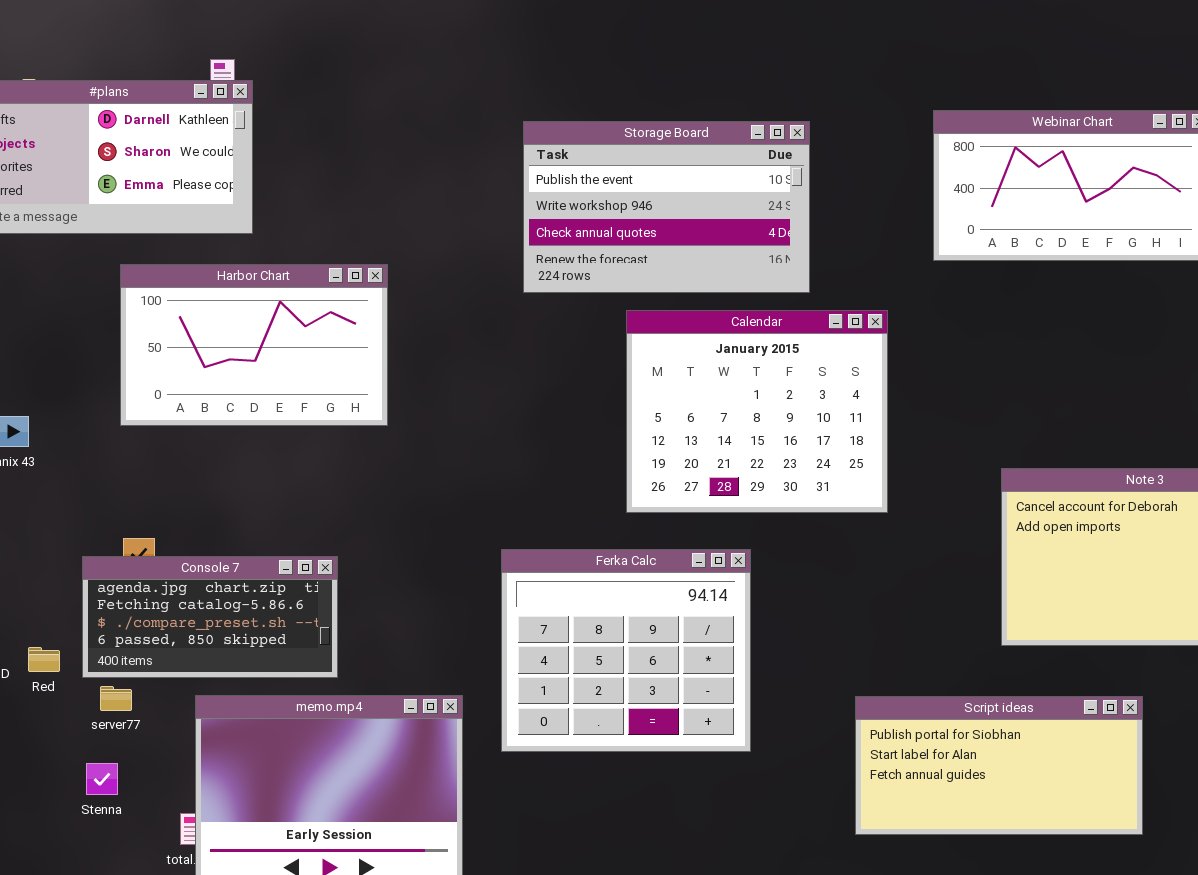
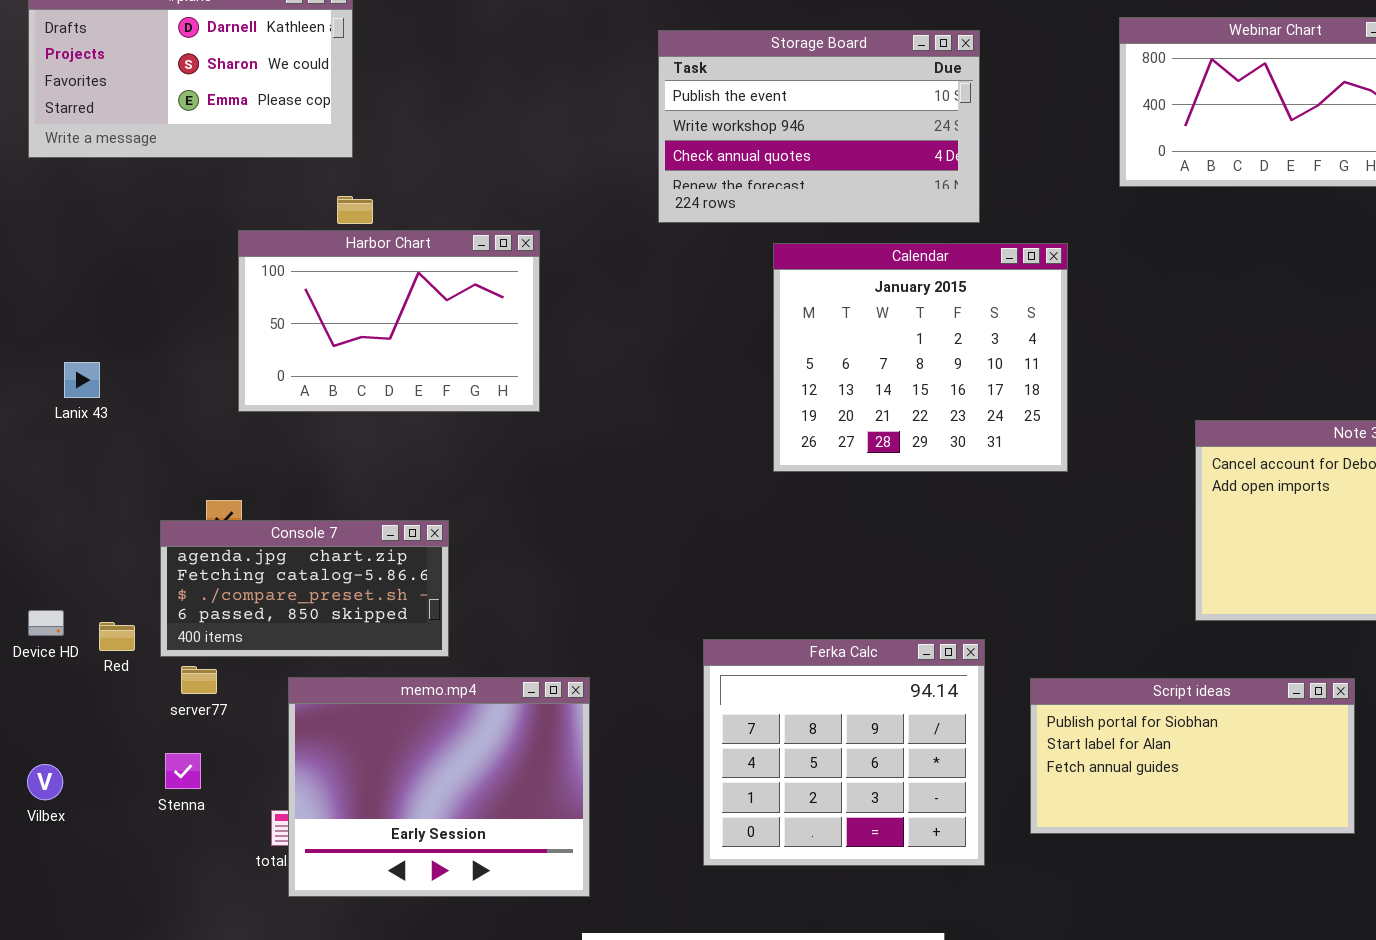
Harbor Chart: [120,264,388,426] -> [238,230,540,412], moved
Ferka Calc: [501,549,751,752] -> [703,639,985,866], moved

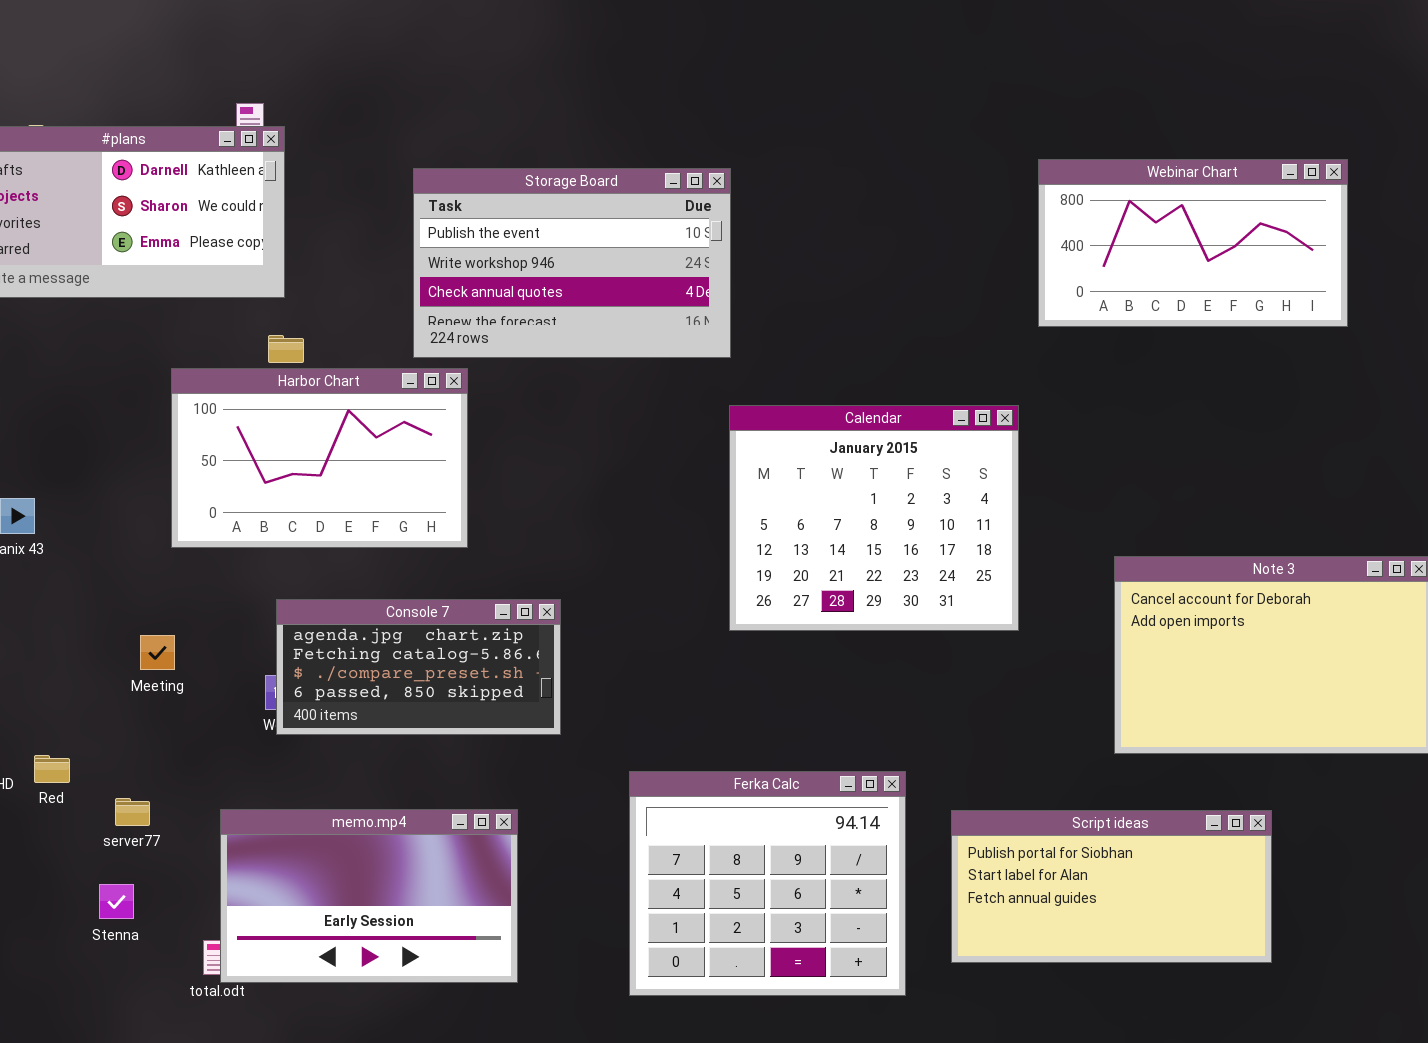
Storage Board: [658,30,980,223] -> [413,168,731,358], moved
Calendar: [773,243,1068,472] -> [729,405,1019,631], moved
Console 7: [160,520,449,657] -> [276,599,561,735], moved
memo.mp4: [288,677,590,897] -> [220,809,518,983], resized

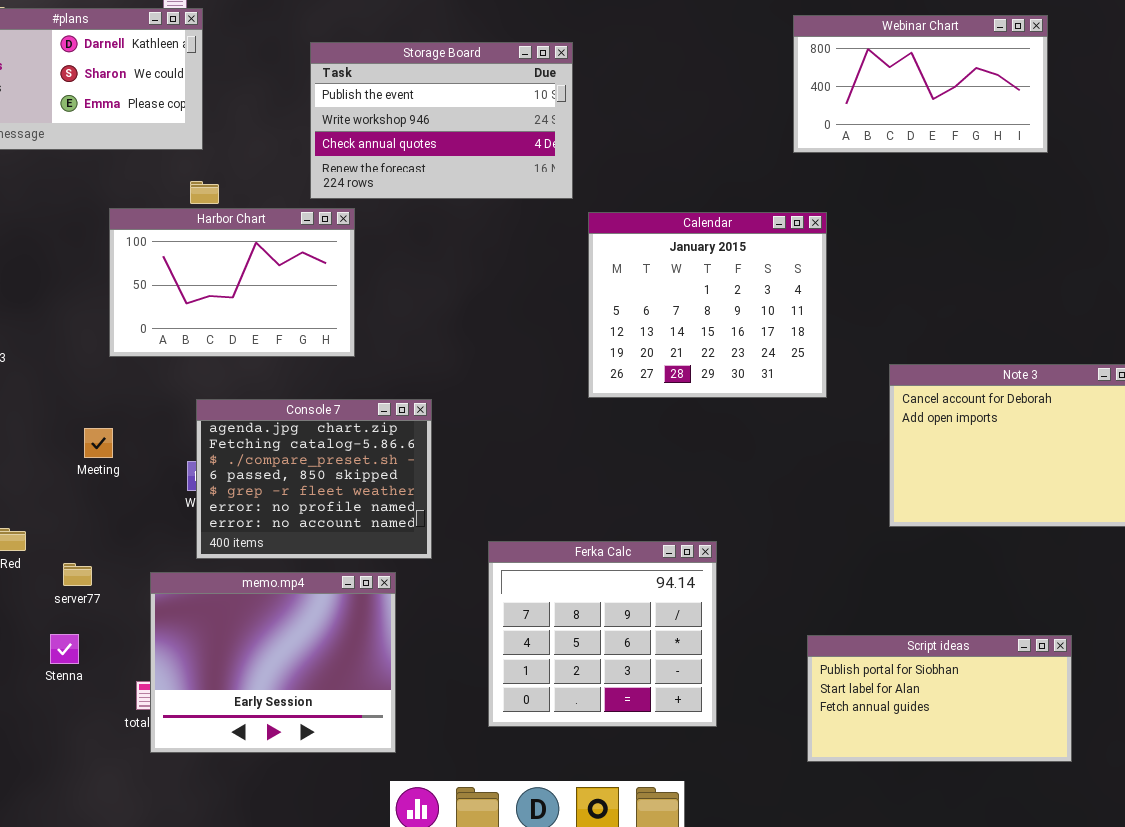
Webinar Chart: [1038,159,1348,327] -> [793,15,1048,153], moved
Calendar: [729,405,1019,631] -> [588,212,827,398], moved
Console 7: [276,599,561,735] -> [196,399,432,559], resized
memo.mp4: [220,809,518,983] -> [150,572,396,753], resized
Script ideas: [951,810,1272,963] -> [807,635,1072,762], moved

